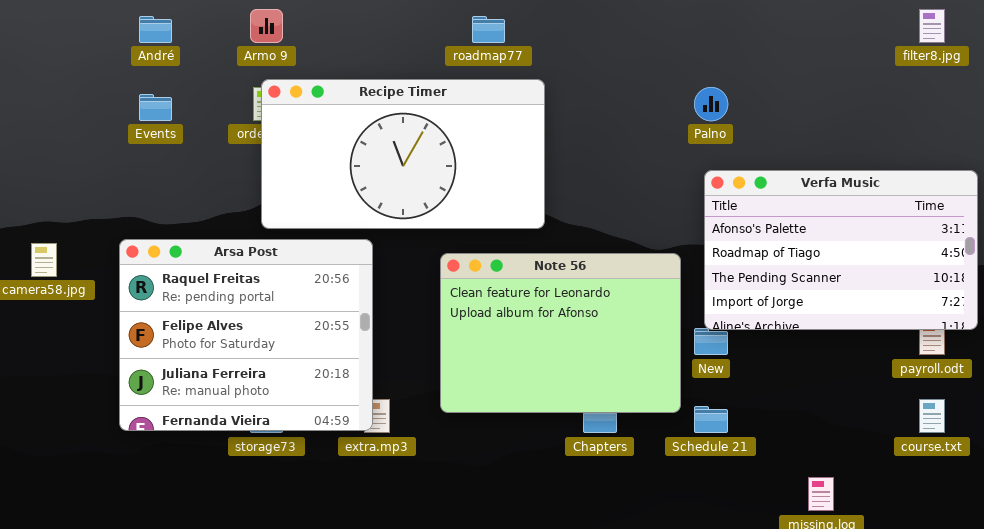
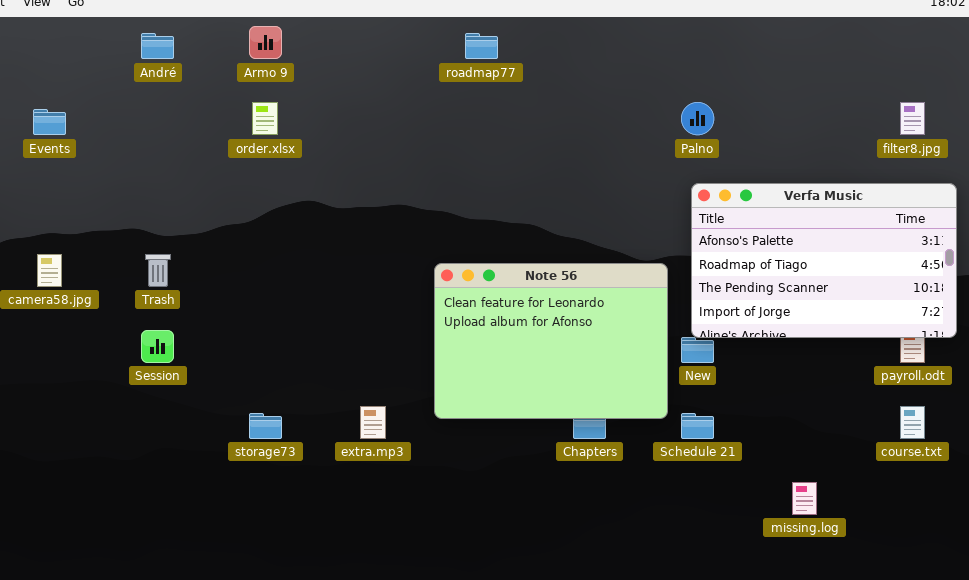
filter8.jpg: [919,9,945,43] -> [900,102,925,135], moved
Recipe Timer: [261,79,545,229] -> none, closed
Events: [139,94,172,121] -> [33,109,66,135], moved
Arsa Post: [119,239,373,431] -> none, closed

